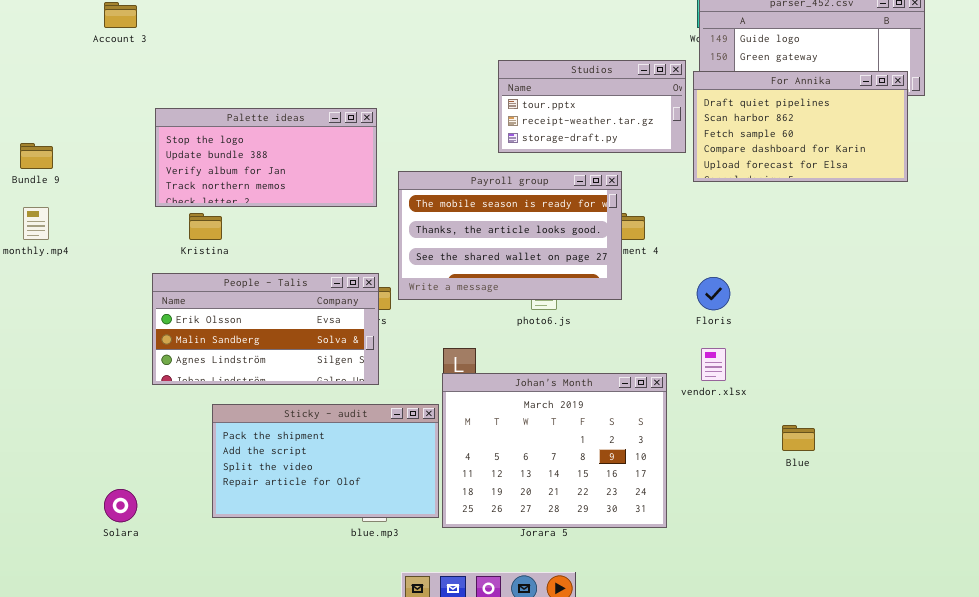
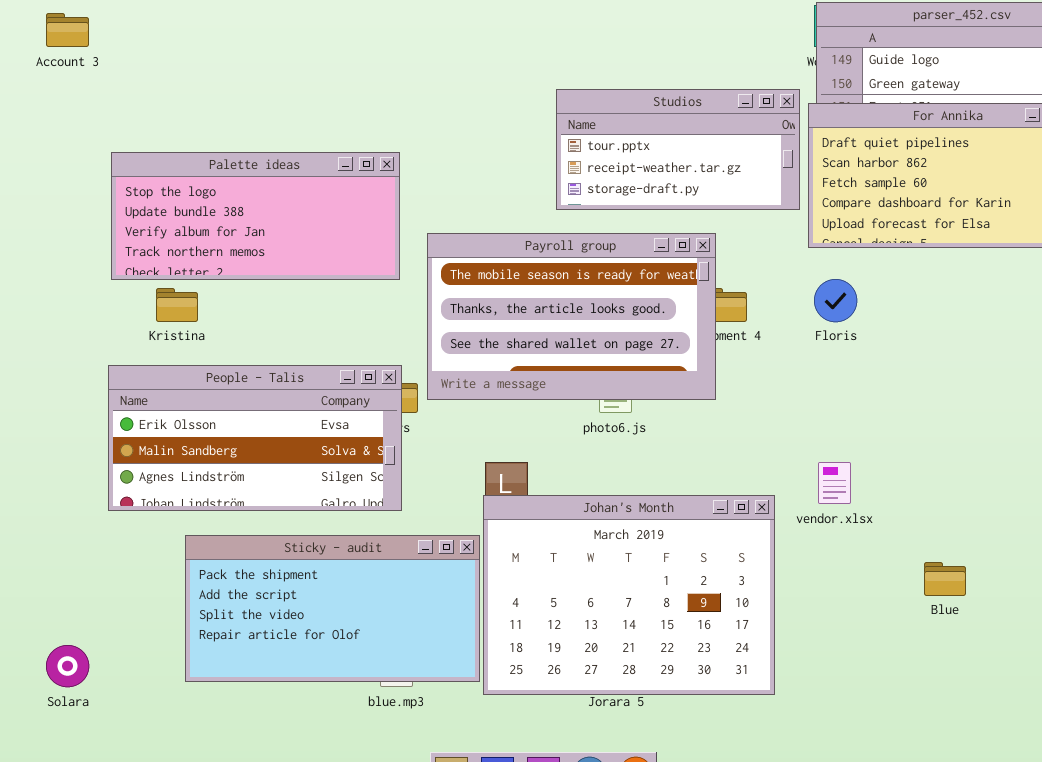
Floris: [697,277,730,310] -> [814,279,857,322], moved

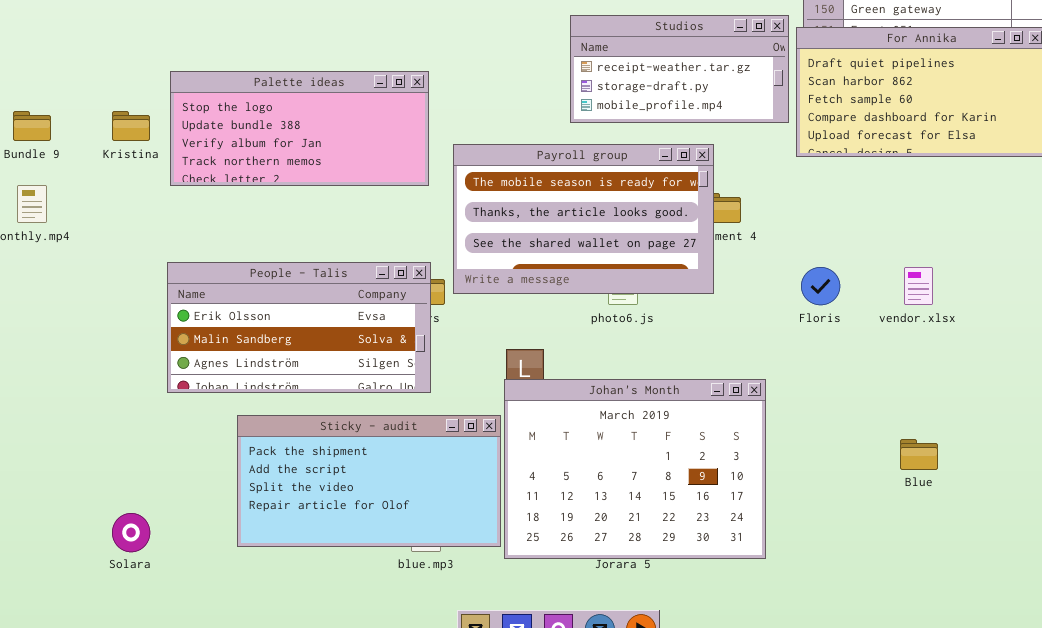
Studios: [556,89,800,210] -> [570,15,789,123], scrolled down 1 row
Floris: [814,279,857,322] -> [801,267,840,305], moved
Kristina: [156,288,198,322] -> [112,111,150,141], moved
vendor.xlsx: [818,462,851,504] -> [904,267,933,305], moved

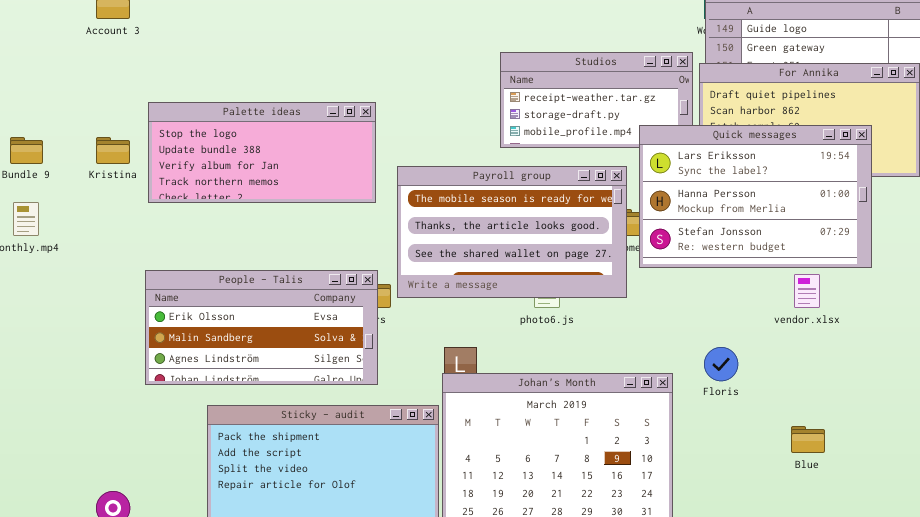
Quick messages: none -> [639,125,872,268], opened
Floris: [801,267,840,305] -> [704,347,738,381], moved

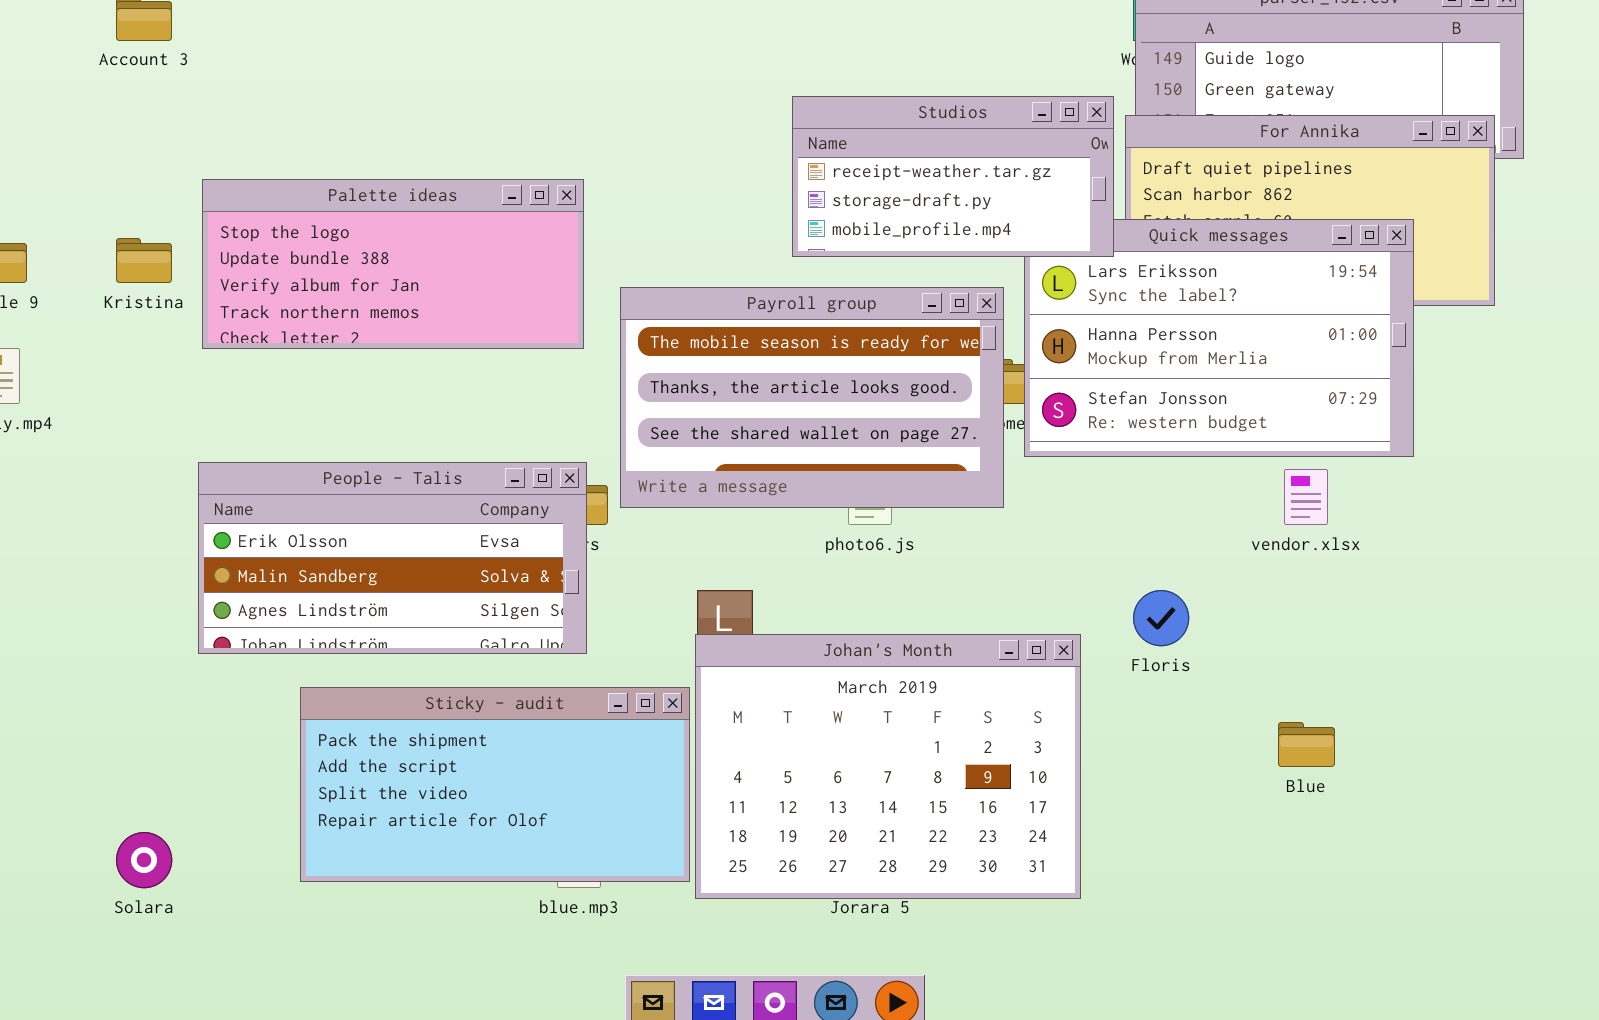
Studios: [500,52,693,148] -> [792,96,1114,257], raised

